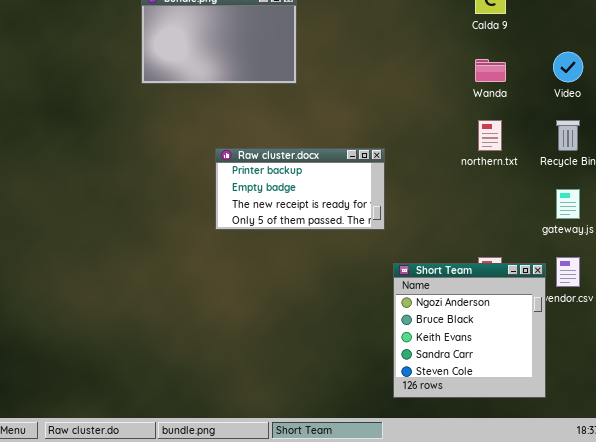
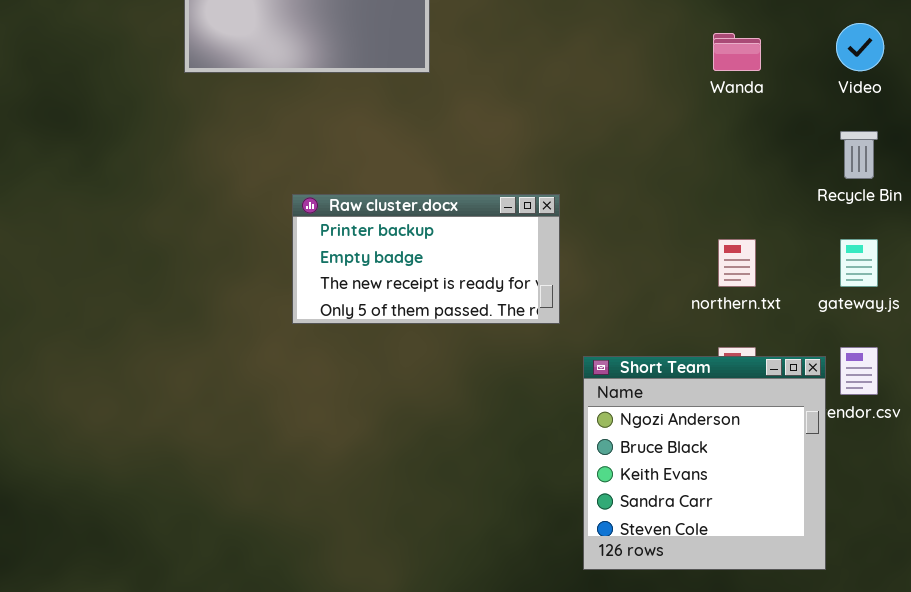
northern.txt: [478,120,502,151] -> [718,239,756,287], moved
Raw cluster.docx: [215,148,385,230] -> [292,194,560,324], moved

